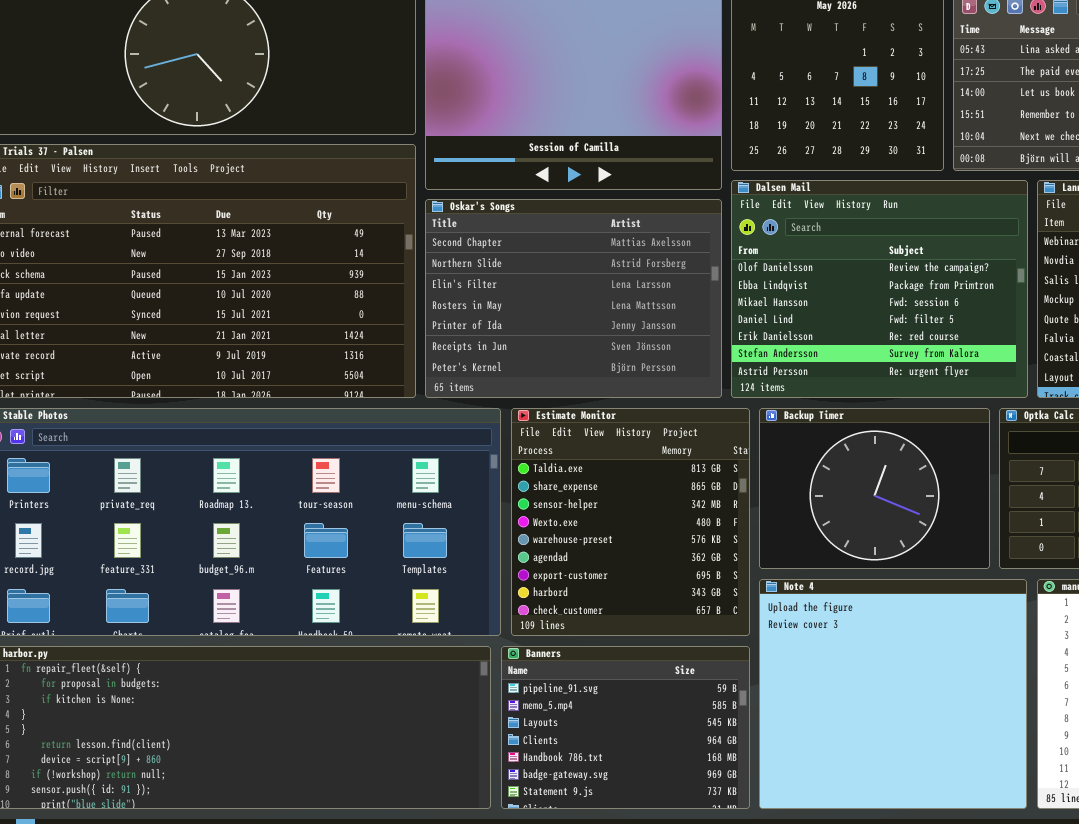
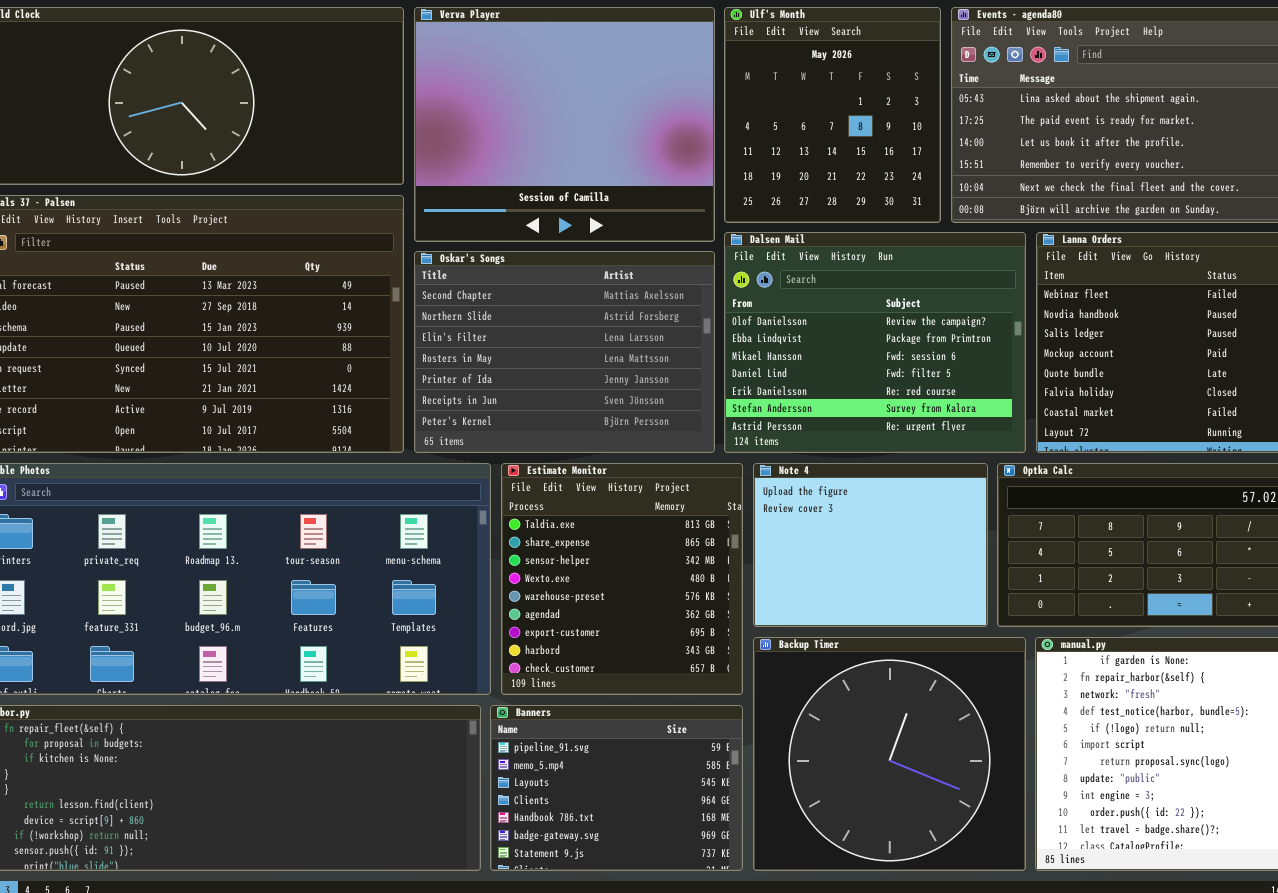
Backup Timer: [759,408,990,569] -> [753,637,1026,871], moved, resized
Note 4: [759,579,1027,809] -> [753,463,988,627], moved, resized

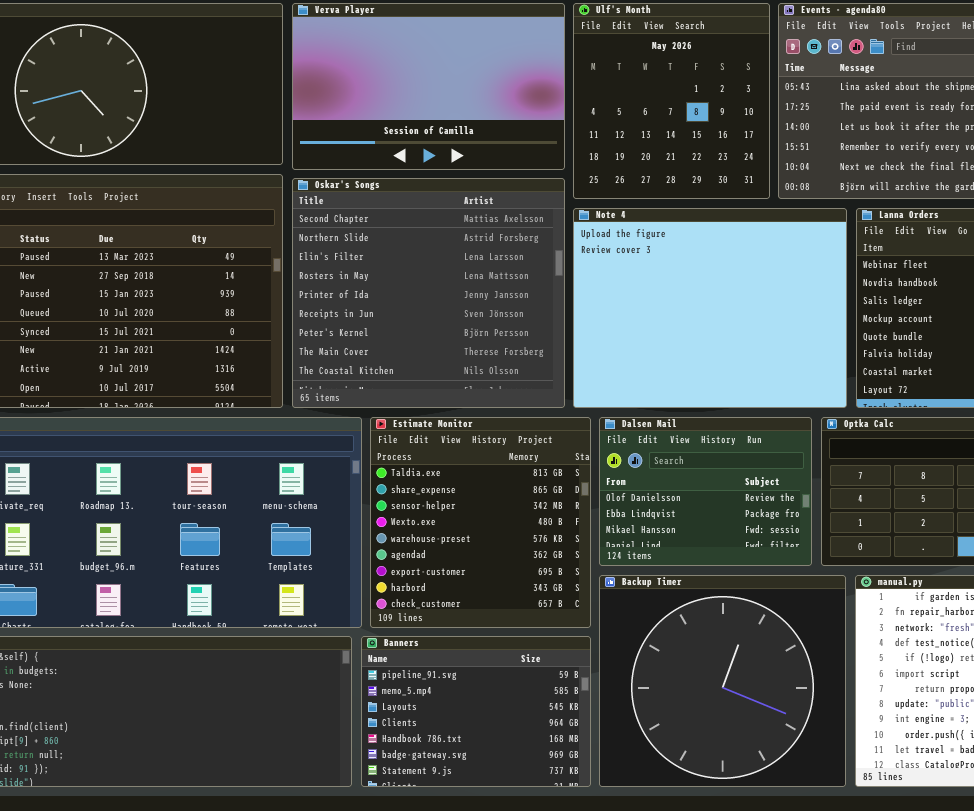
Verva Player: [414,7,715,242] -> [292,3,565,170], resized
Dalsen Mail: [724,232,1026,453] -> [599,417,812,566], moved, resized
Oskar's Songs: [414,251,715,453] -> [292,178,565,408], resized
Note 4: [753,463,988,627] -> [573,208,847,408], moved, resized

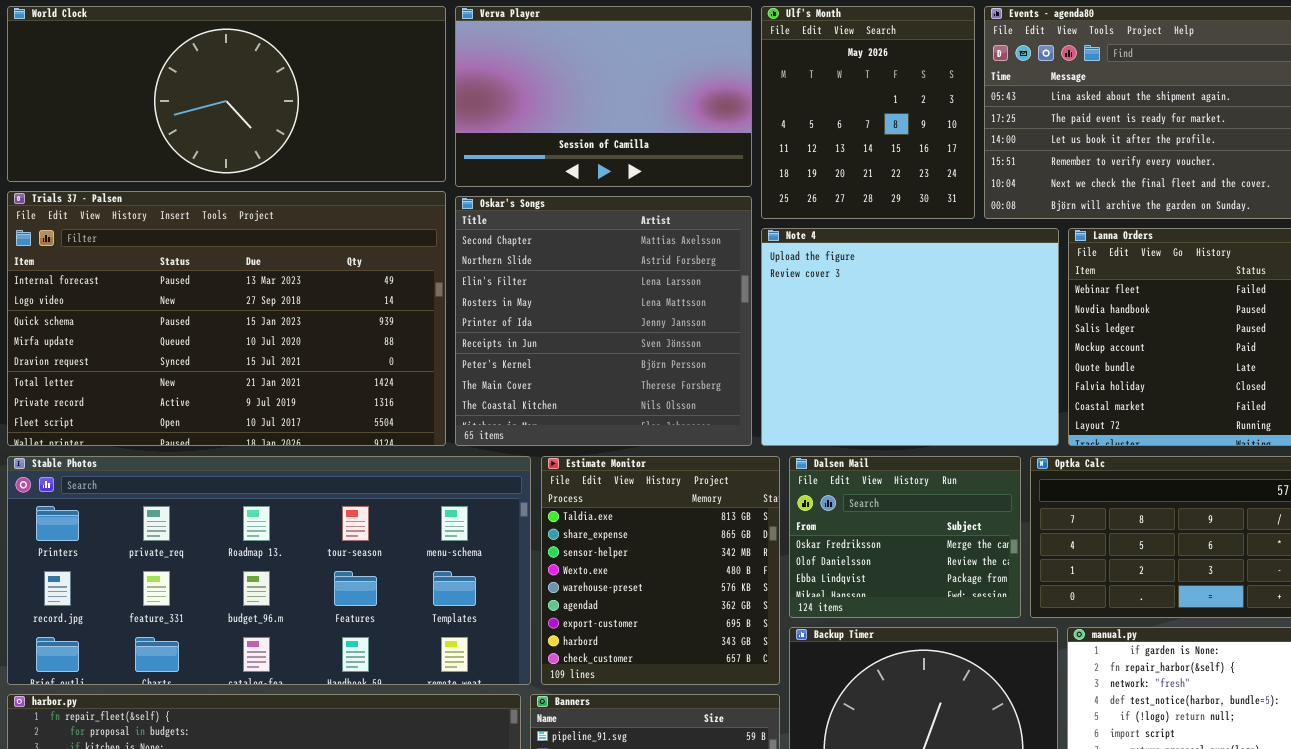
Dalsen Mail: [599,417,812,566] -> [789,456,1021,618], scrolled up 1 row

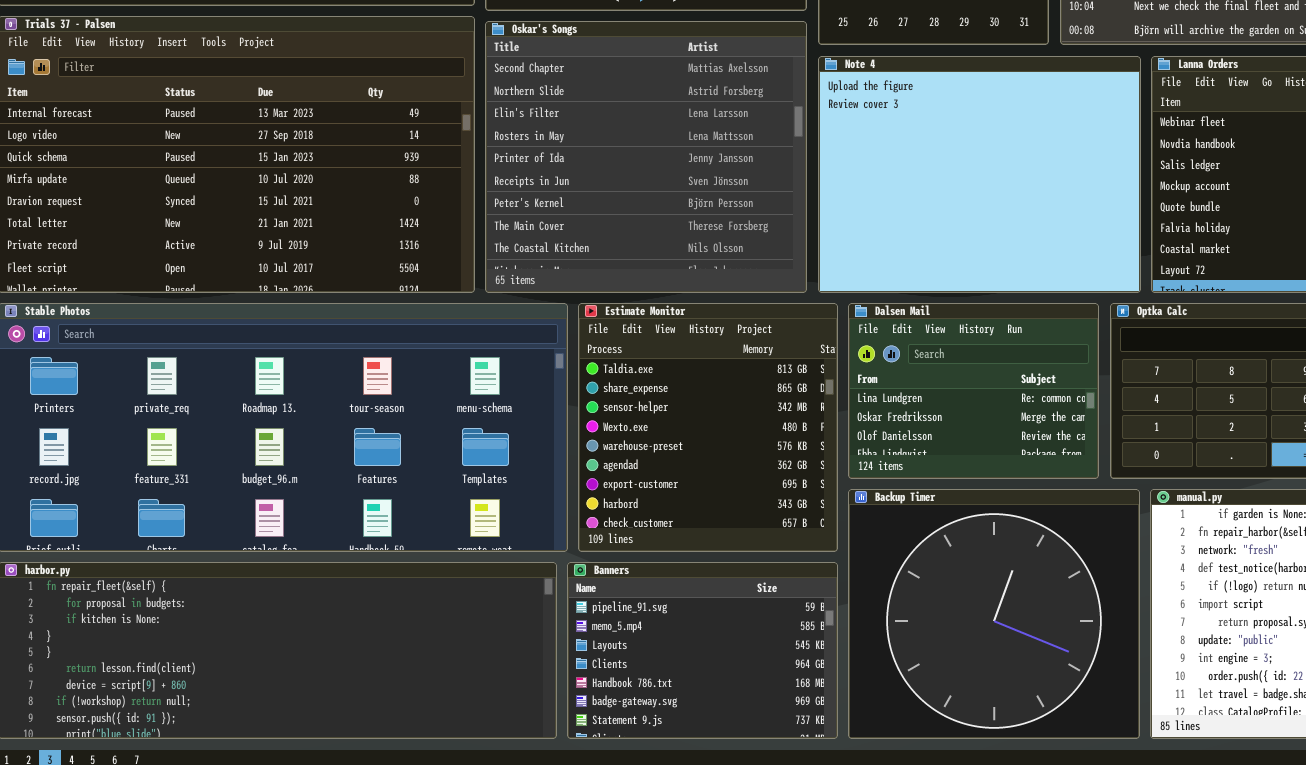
Dalsen Mail: [789,456,1021,618] -> [848,303,1099,479], scrolled up 1 row

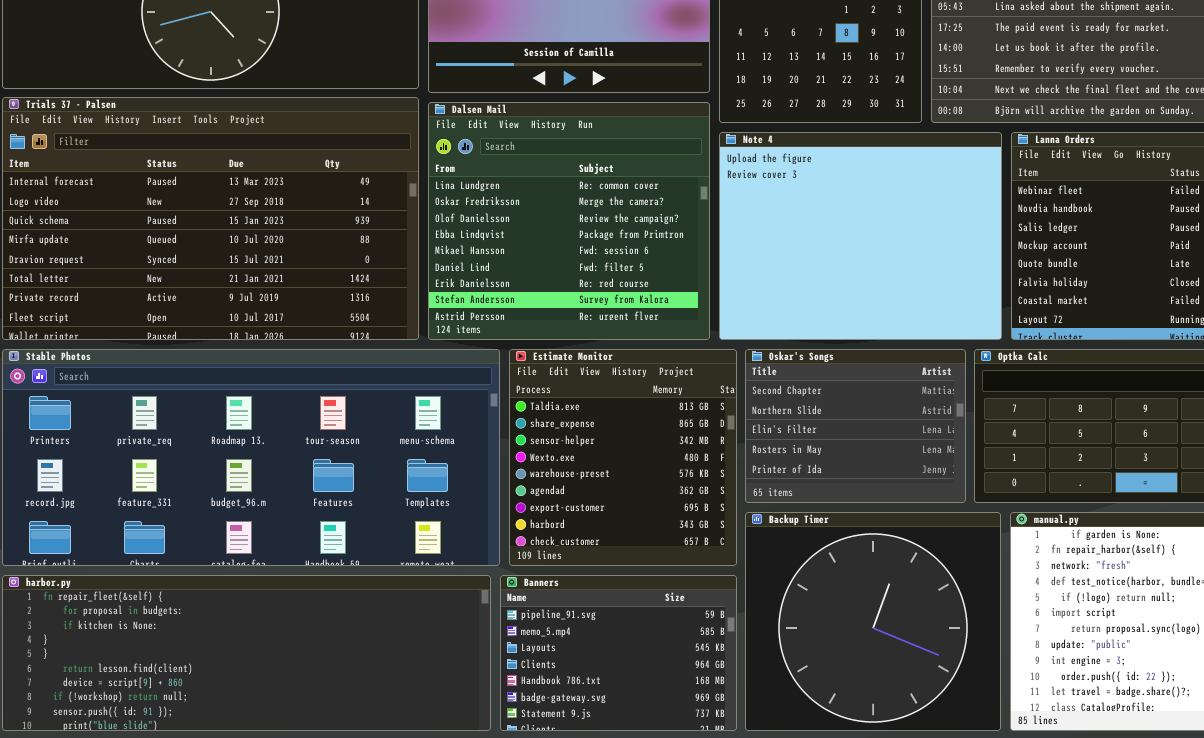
Oskar's Songs: [485,21,807,293] -> [745,349,966,503], moved, resized
Dalsen Mail: [848,303,1099,479] -> [428,102,710,340], moved, resized

